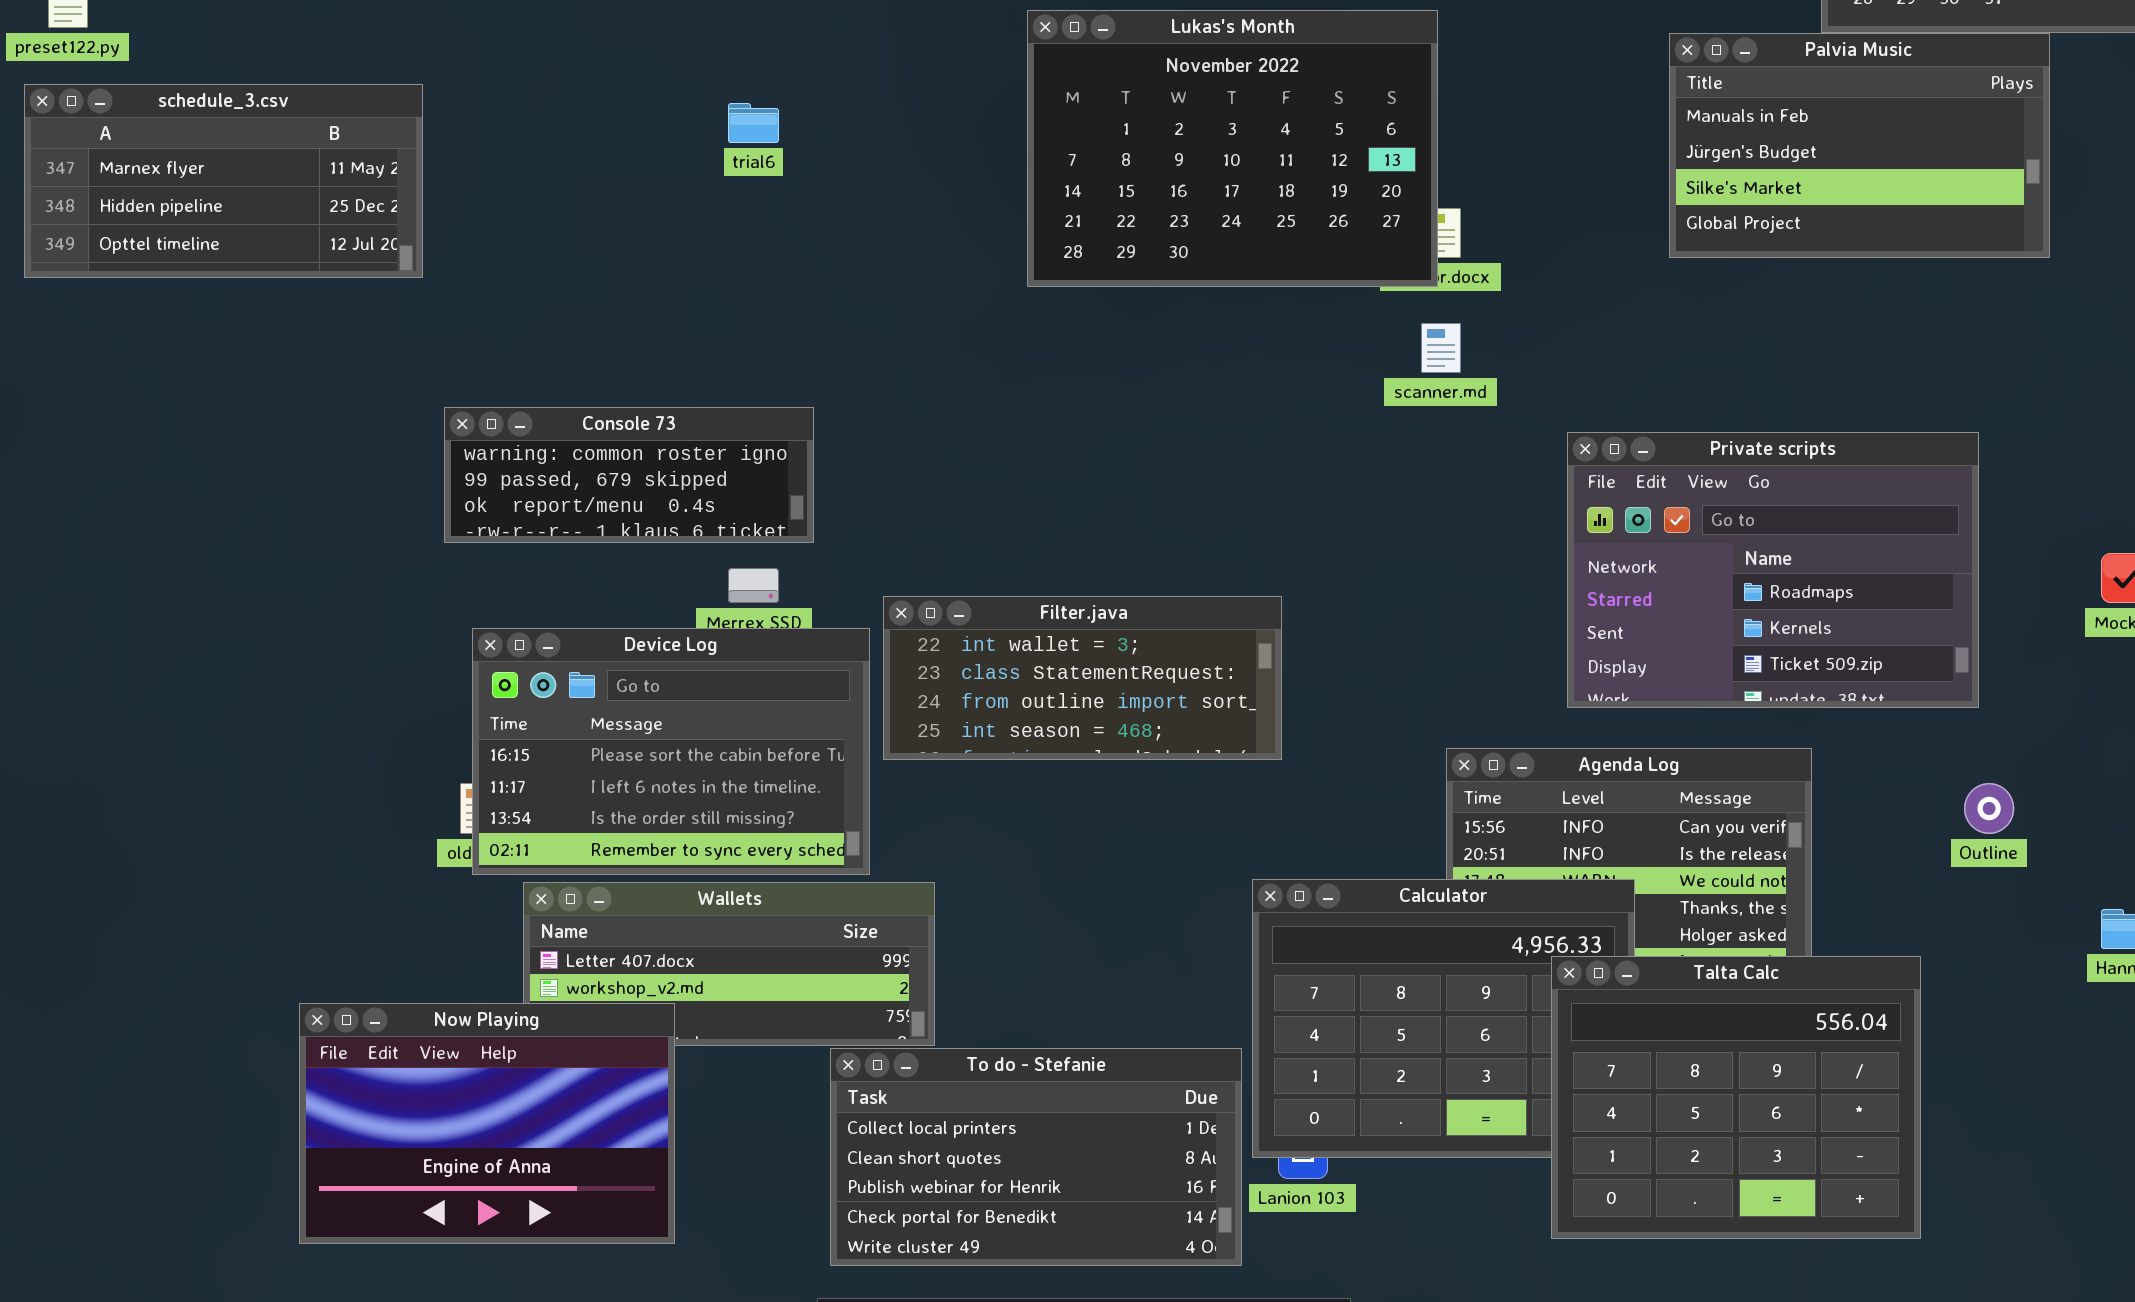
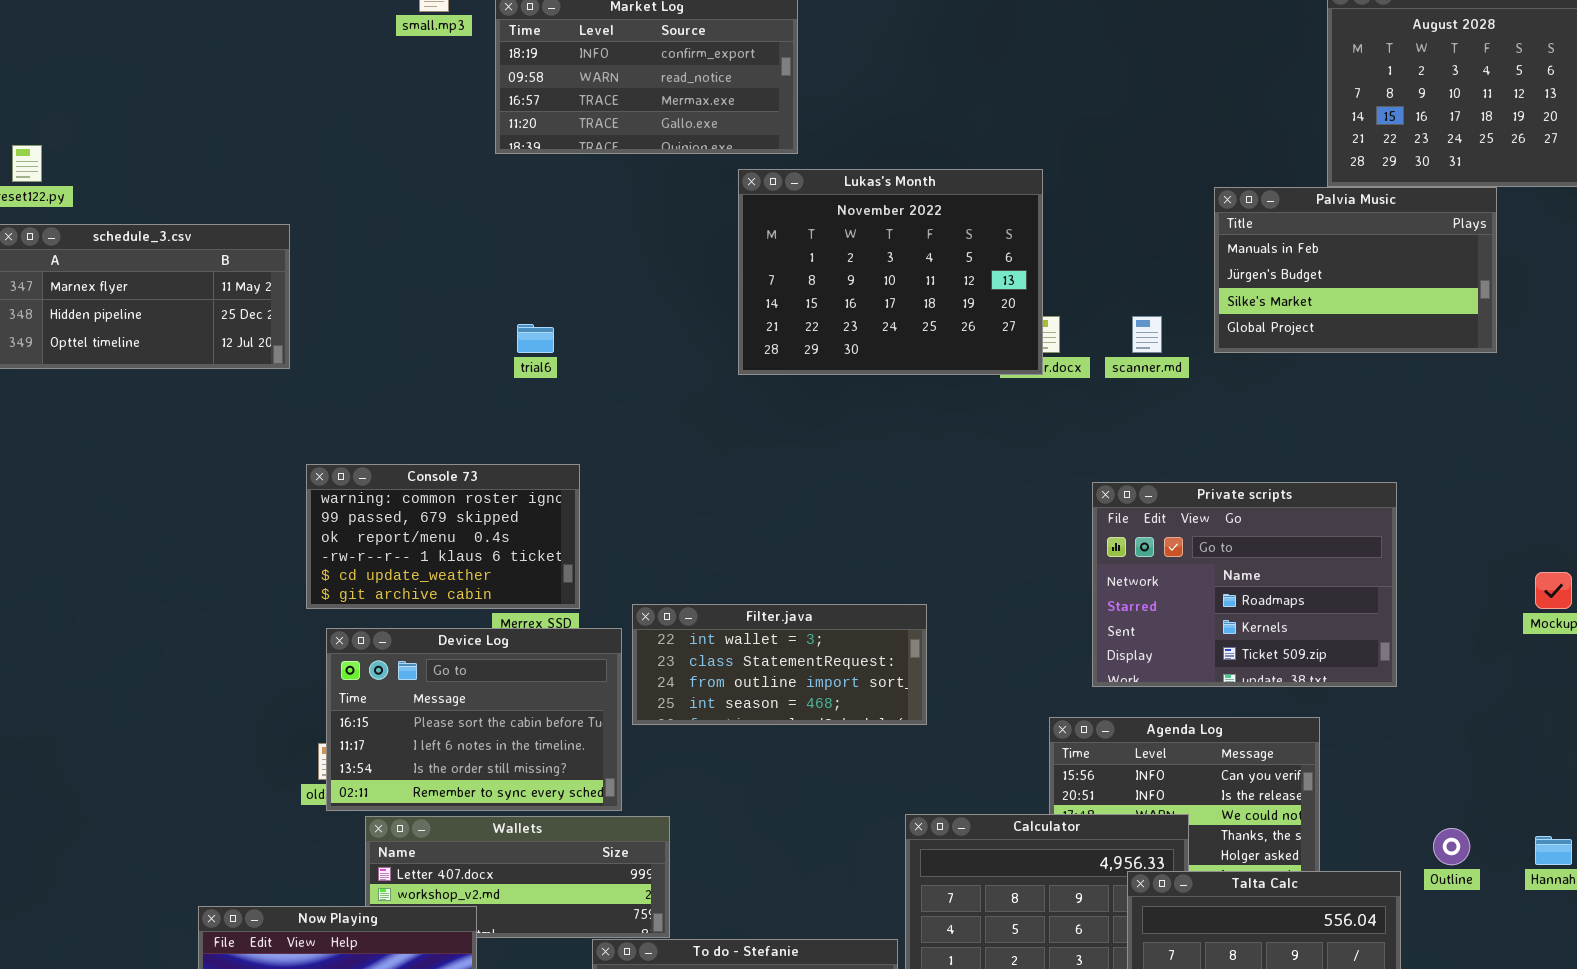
trial6: [728,103,779,143] -> [517,324,554,353], moved
scanner.md: [1421,323,1461,373] -> [1132,316,1162,353], moved
Console 73: [444,407,814,543] -> [306,464,580,609], resized
Private scripts: [1567,432,1979,708] -> [1092,482,1397,687], moved
Outline: [1964,783,2014,834] -> [1433,828,1470,865], moved

